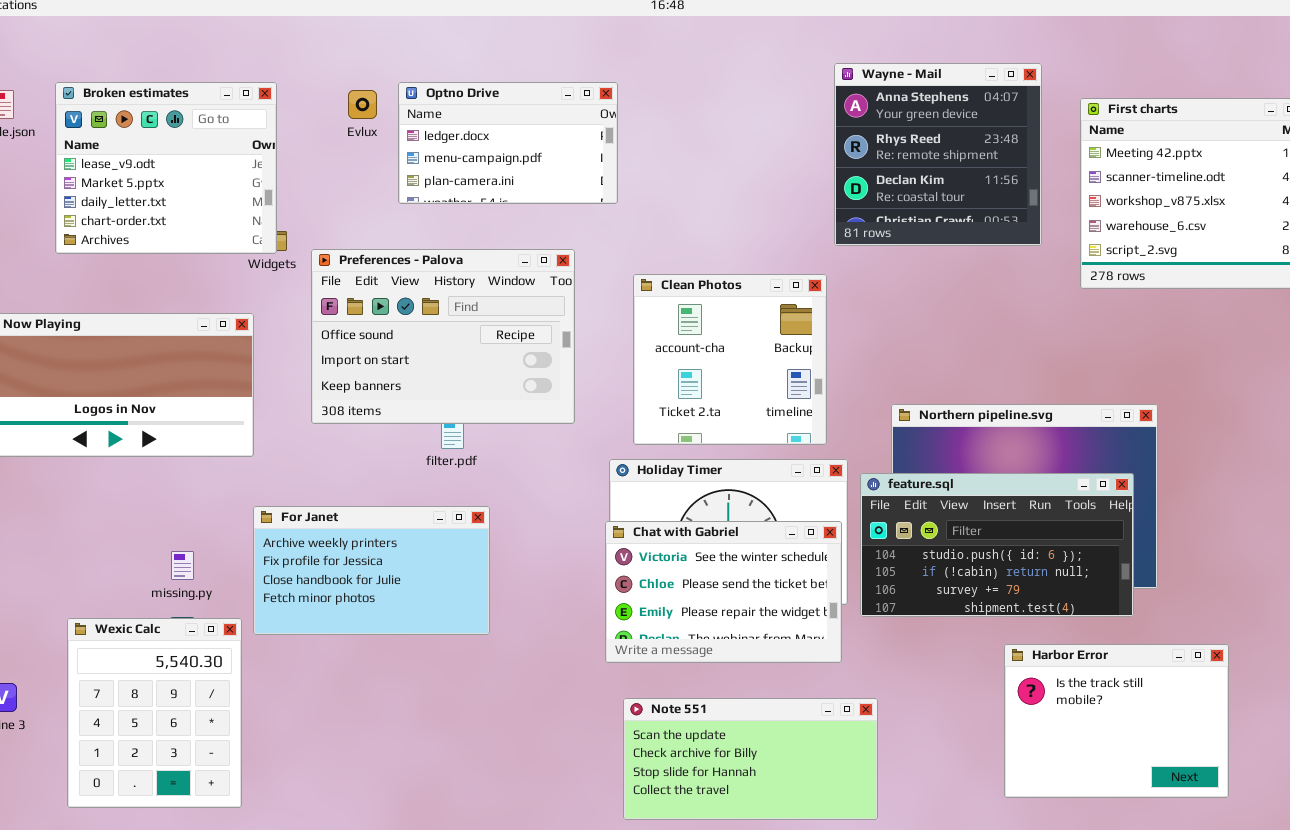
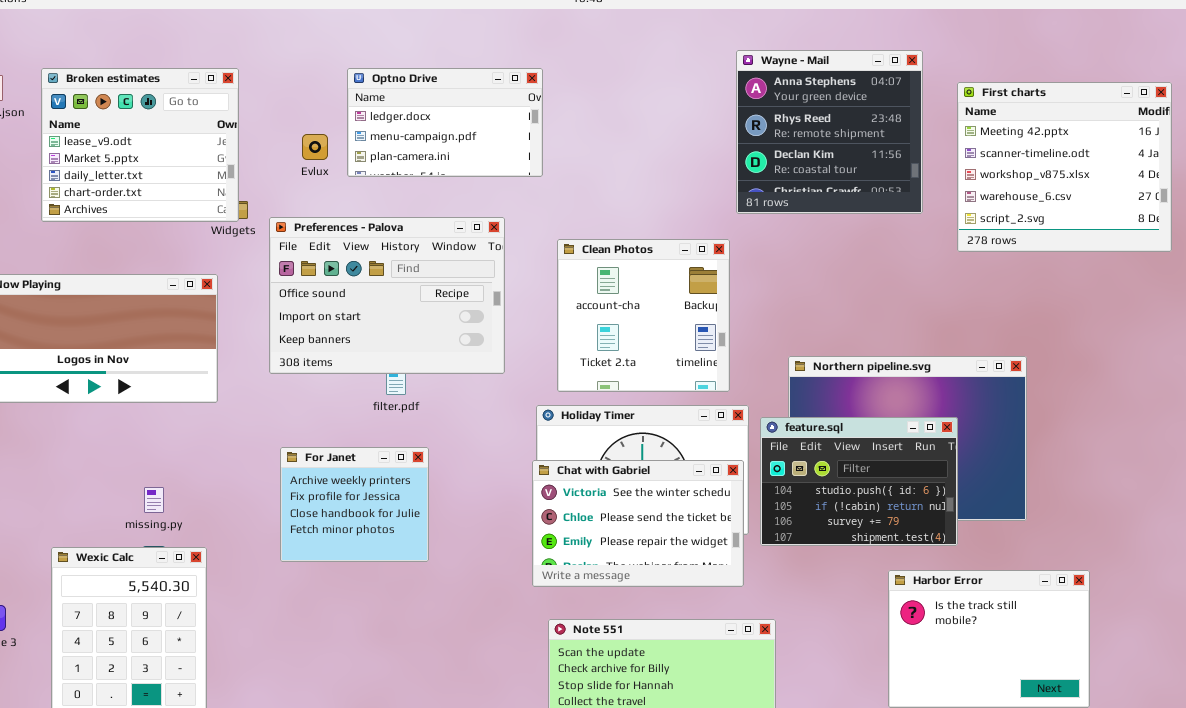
Evlux: [348,90,377,119] -> [302,134,328,160], moved
feature.sql: [860,473,1134,617] -> [760,417,958,546], resized
For Janet: [253,506,490,635] -> [280,447,429,562], resized

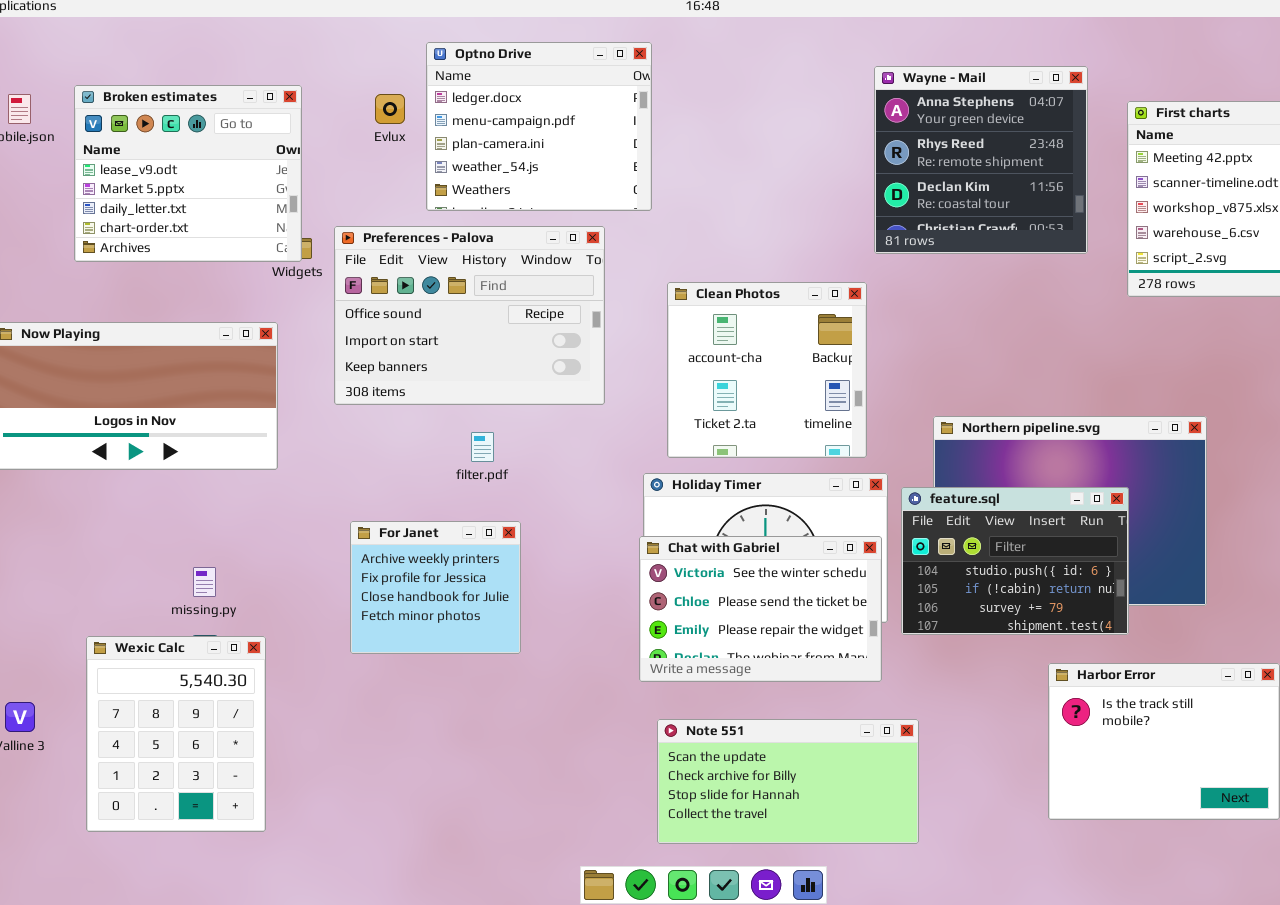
Optno Drive: [347,68,543,177] -> [426,42,652,211], resized
Evlux: [302,134,328,160] -> [375,94,405,124], moved
Preferences - Palova: [269,217,505,374] -> [334,226,605,405], moved

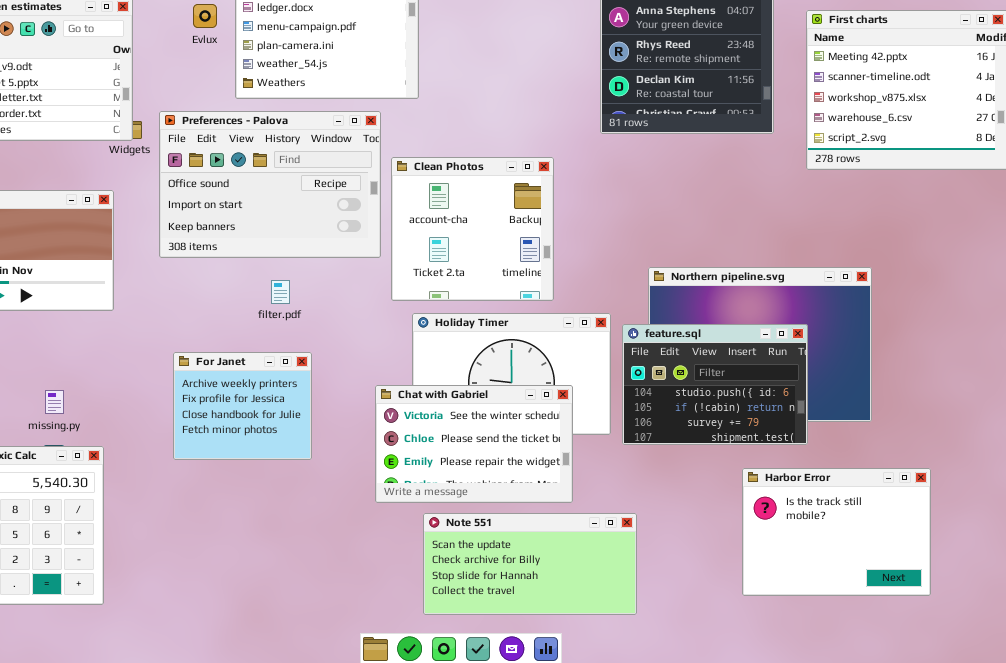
Clean Photos: [667,282,867,458] -> [391,157,554,301], moved
Chat with Gabriel: [639,536,882,682] -> [375,385,573,503], moved

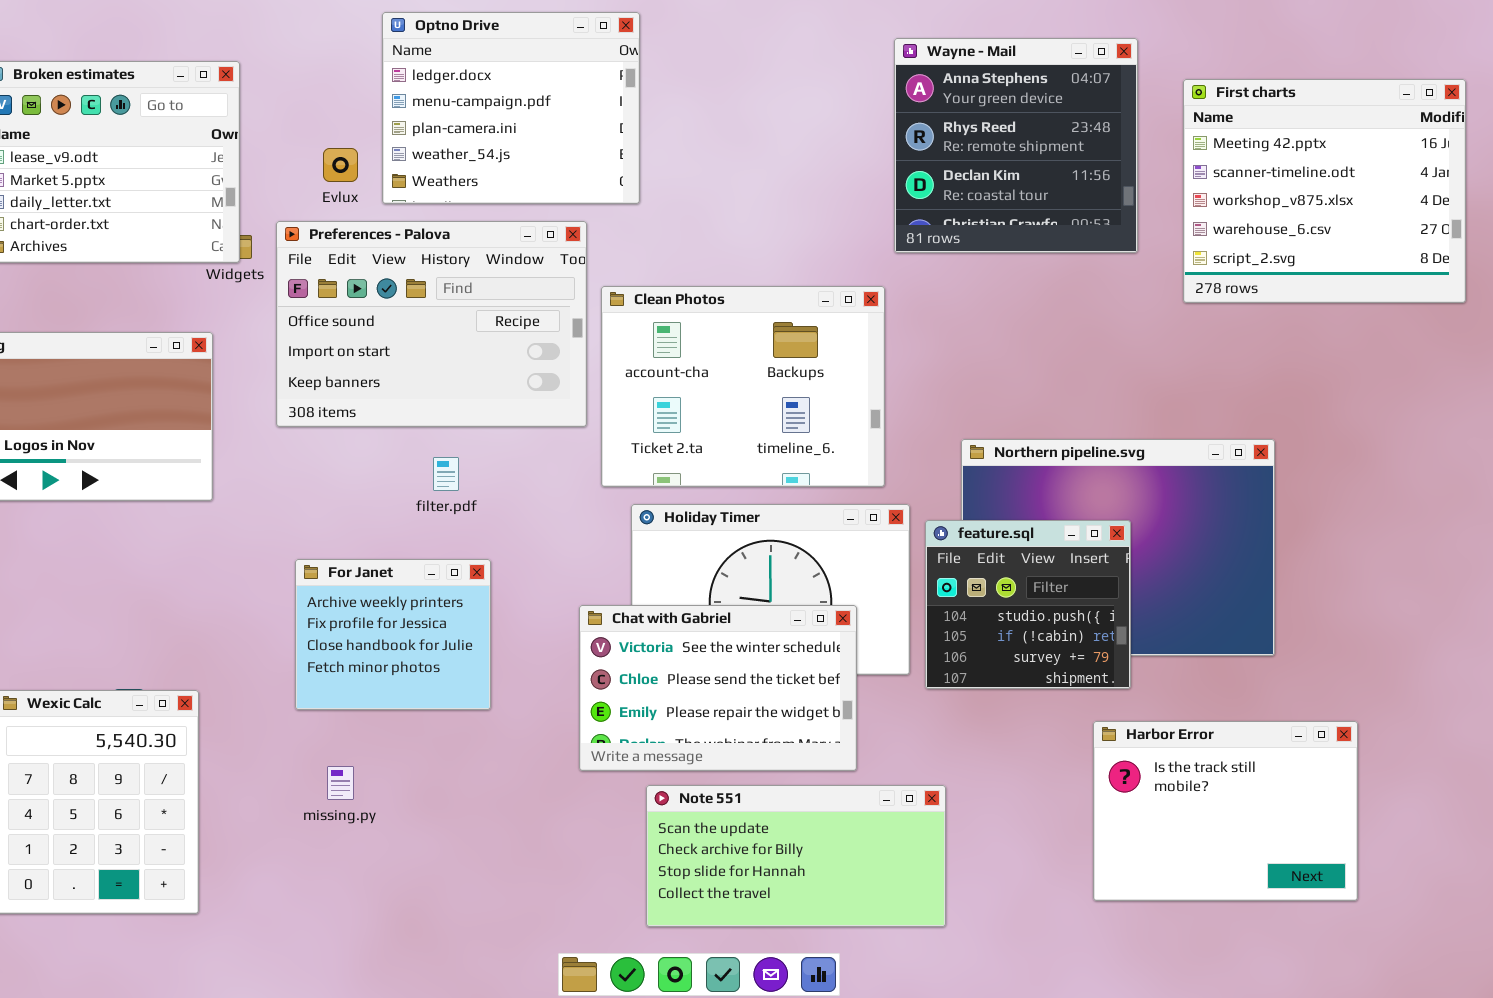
Evlux: [193,4,217,28] -> [323,148,358,182], moved
Clean Photos: [391,157,554,301] -> [601,286,885,487], resized
feature.sql: [622,324,808,445] -> [925,520,1131,689], resized
missing.py: [45,390,64,414] -> [327,766,354,800], moved

